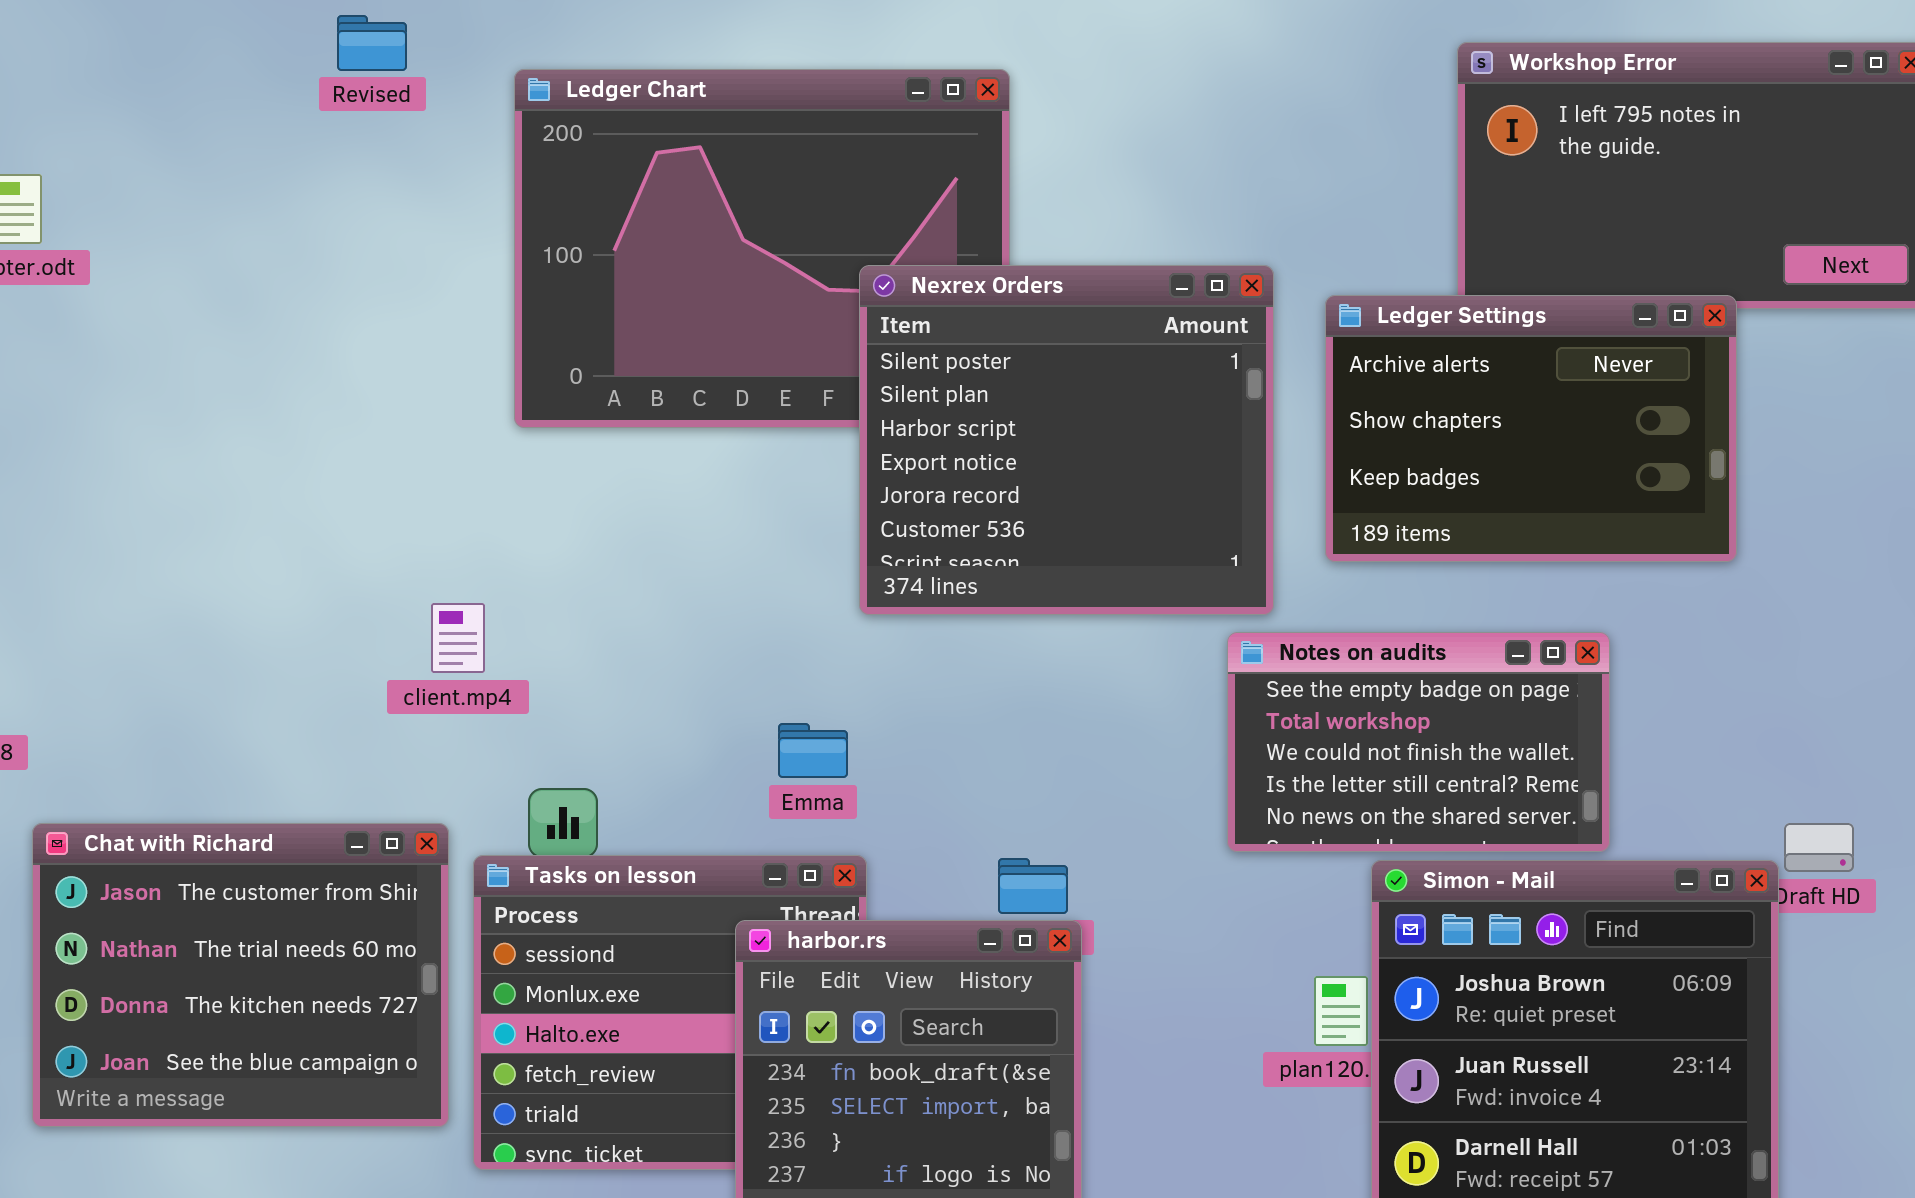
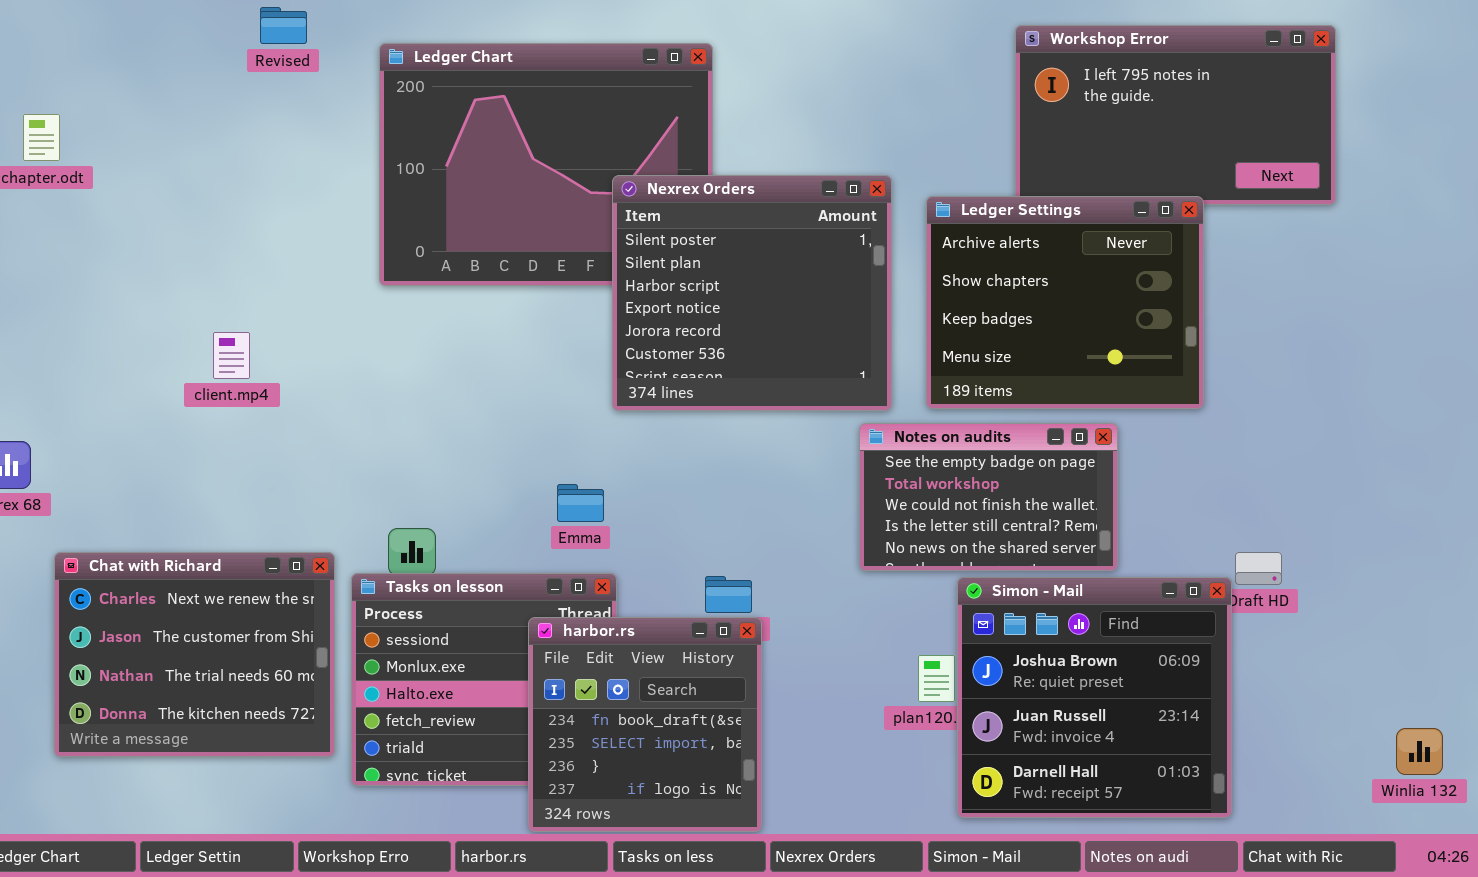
Ledger Settings: [1325,295,1737,562] -> [926,196,1204,409], resized
client.mp4: [431,603,485,673] -> [213,332,250,379], moved
Chat with Richard: [32,823,449,1127] -> [54,552,335,757], scrolled up 1 row

